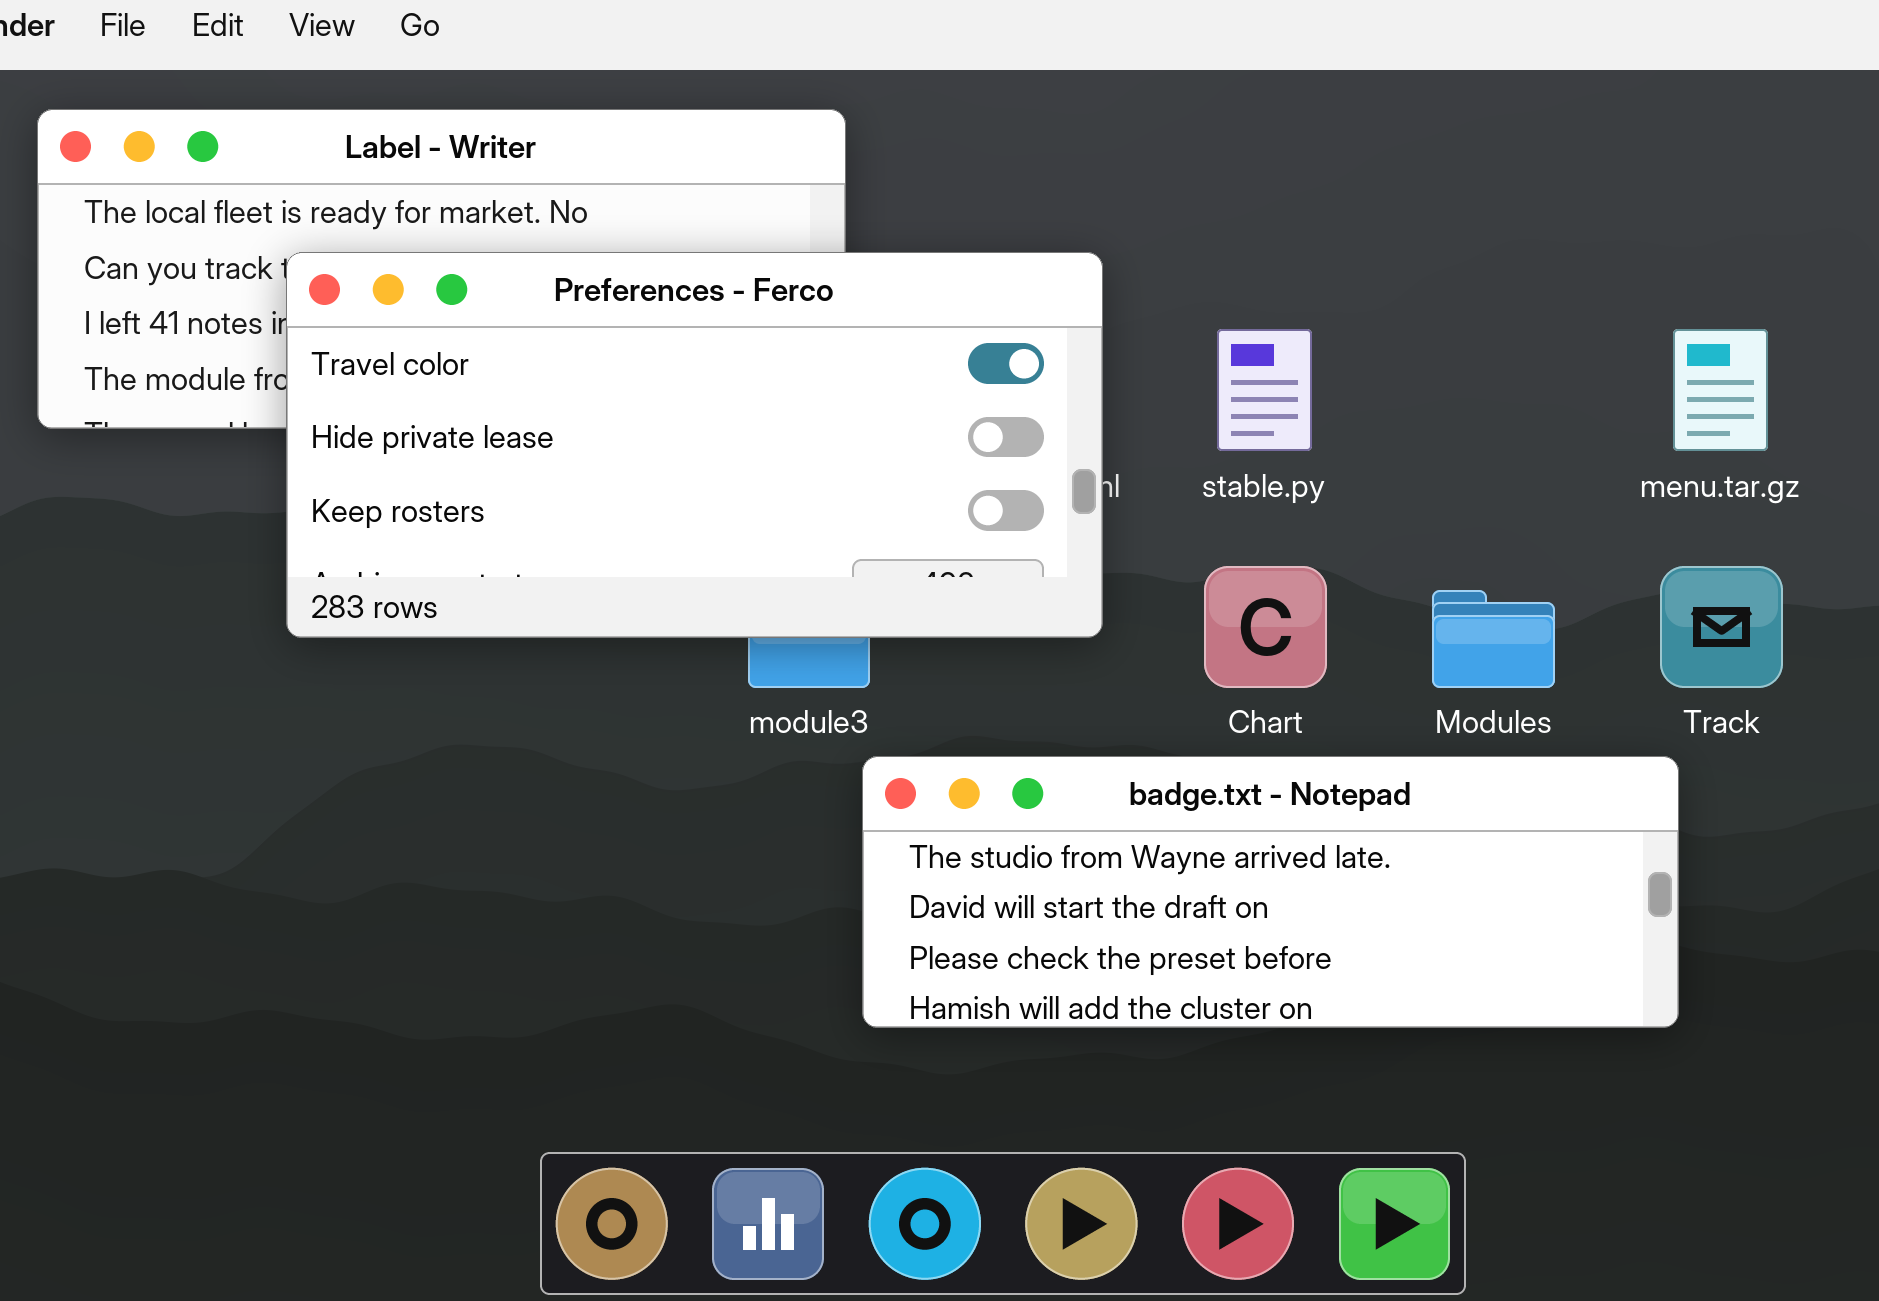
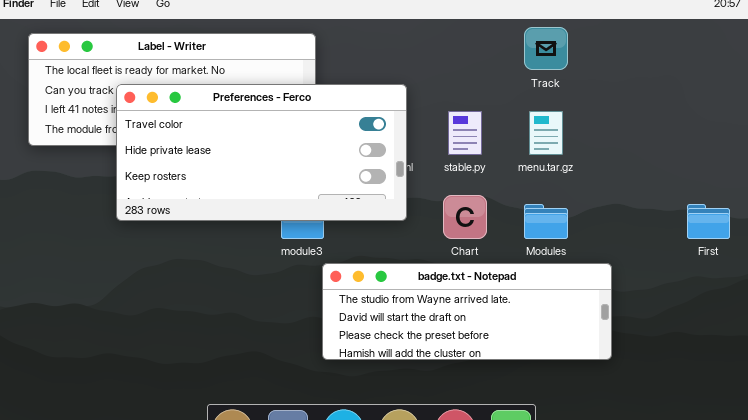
menu.tar.gz: [1673,329,1768,451] -> [529,111,563,155], moved
Track: [1660,566,1783,688] -> [524,27,568,70], moved

